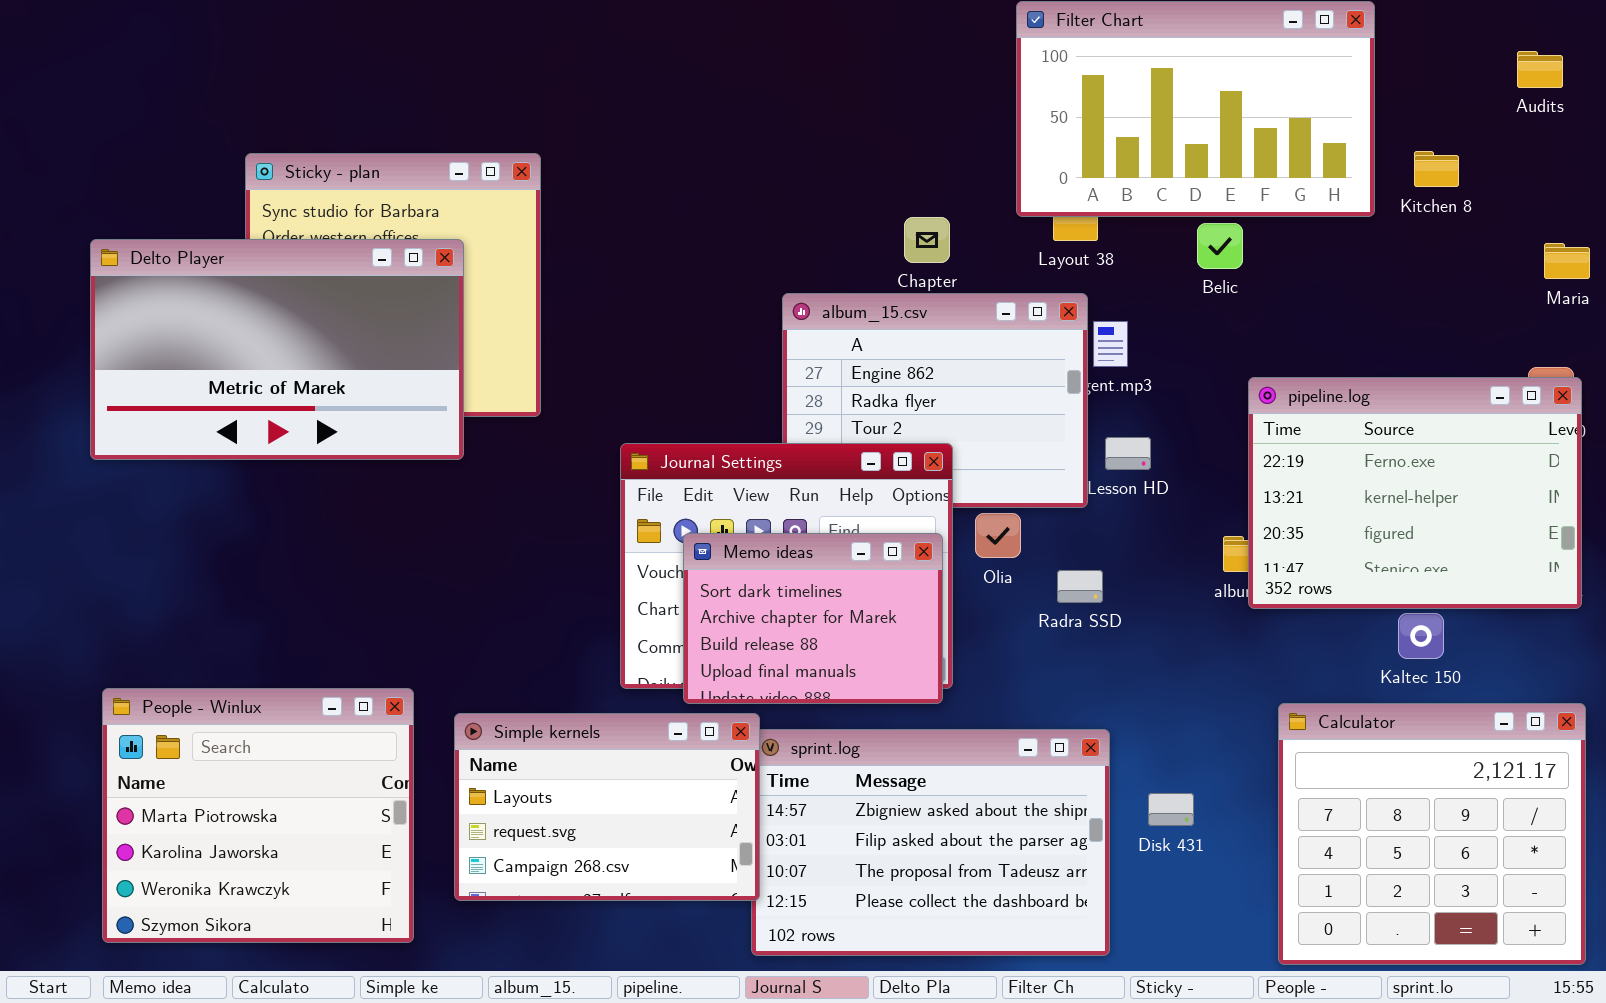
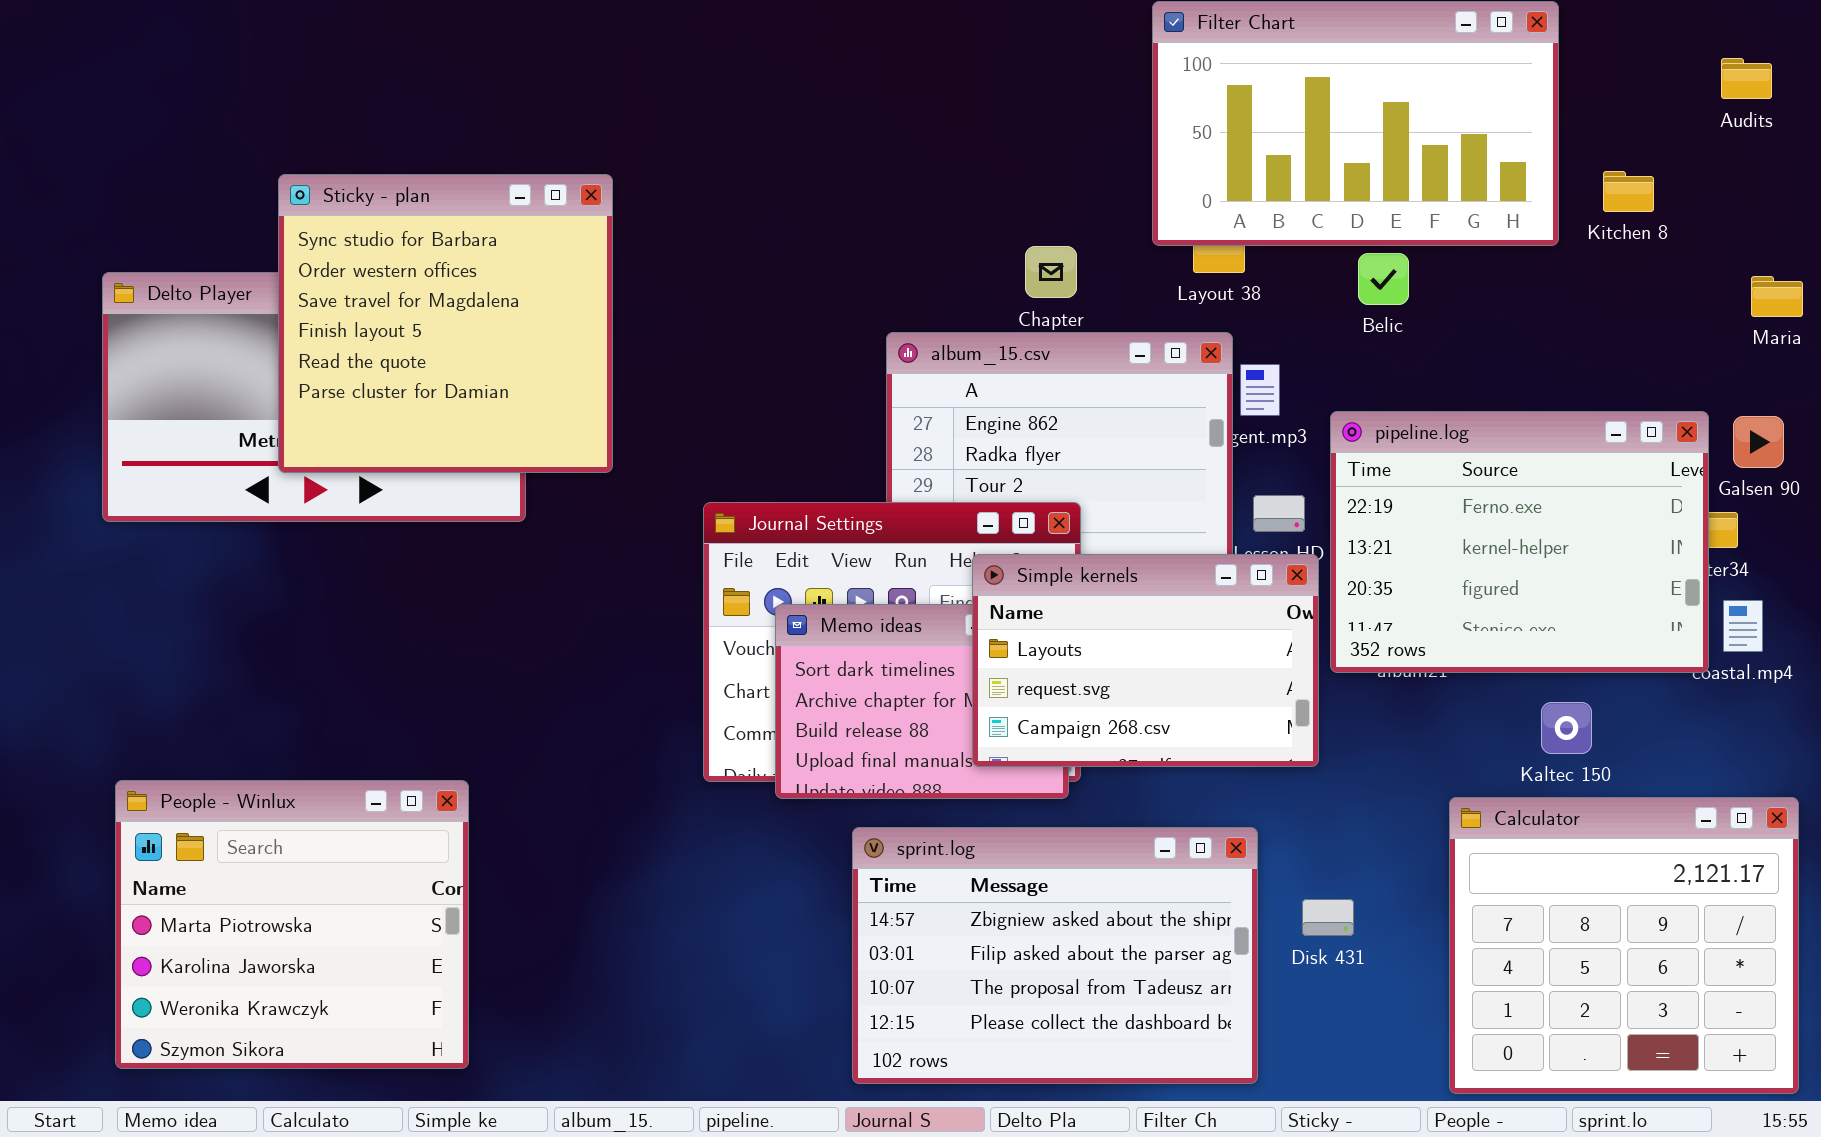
Sticky - plan: [245,153,541,417] -> [278,174,613,473], raised
pipeline.log: [1248,377,1582,609] -> [1330,411,1709,673], moved
Kaltec 150: [1398,613,1444,659] -> [1541,702,1592,754], moved
Simple kernels: [454,713,760,901] -> [972,554,1319,767], moved

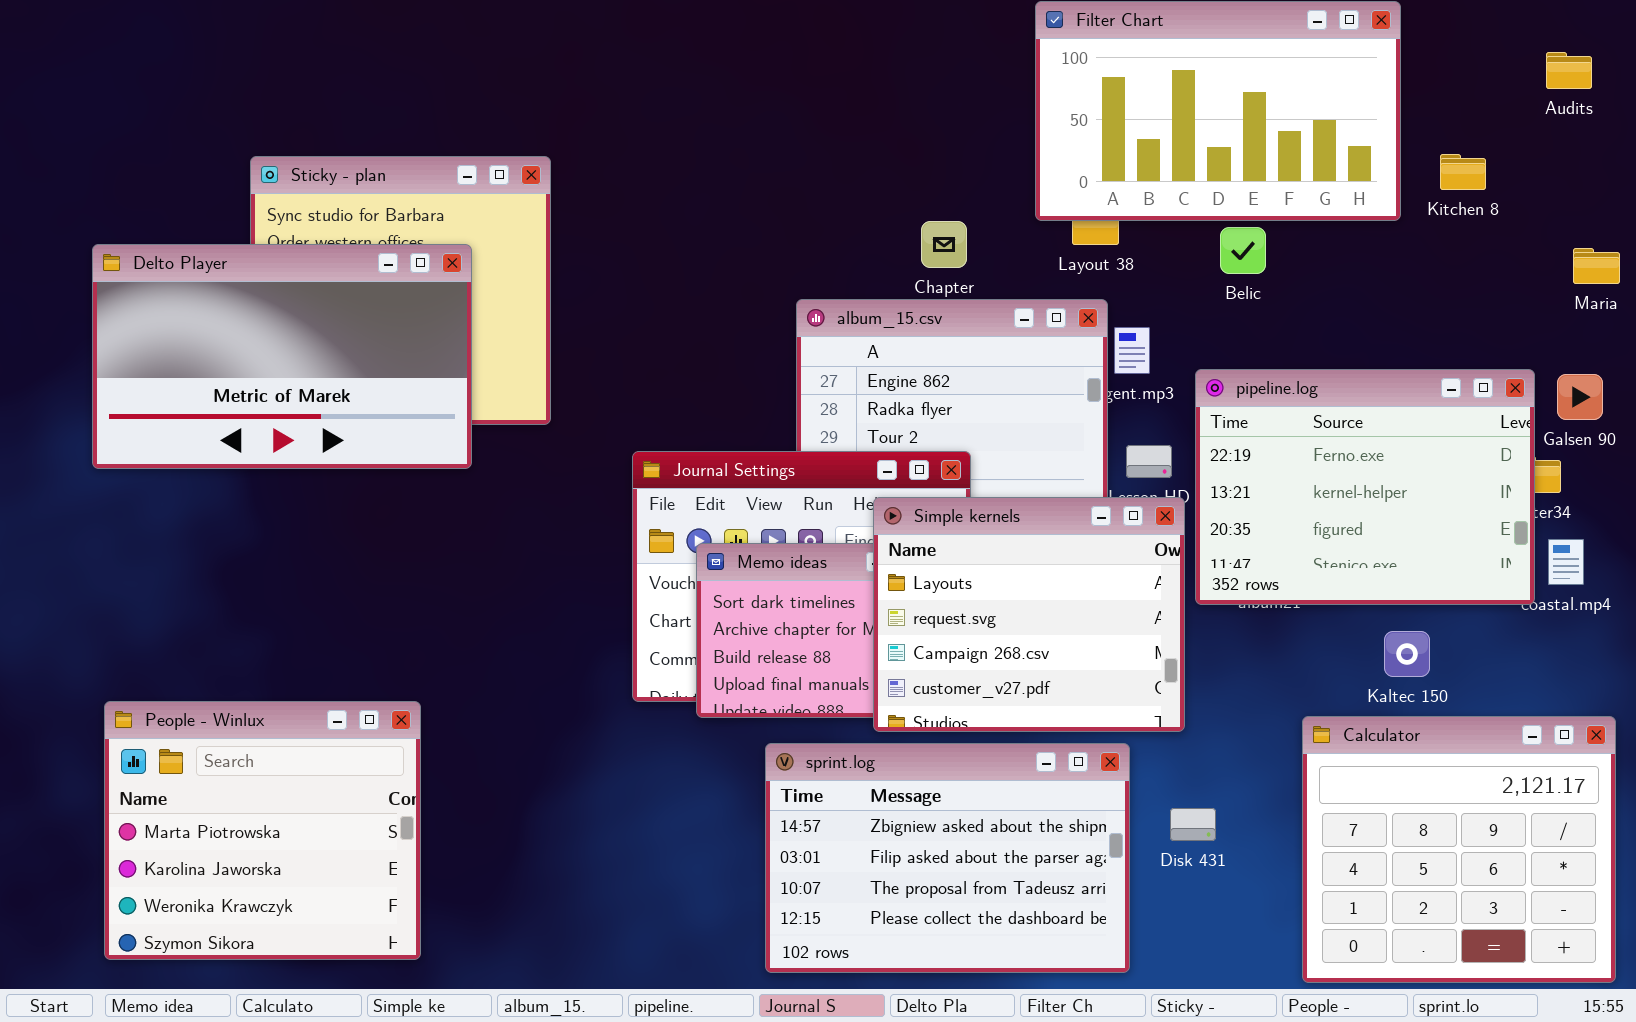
Delto Player: [102,272,526,522] -> [92,244,472,469], raised
Simple kernels: [972,554,1319,767] -> [873,497,1185,732], resized

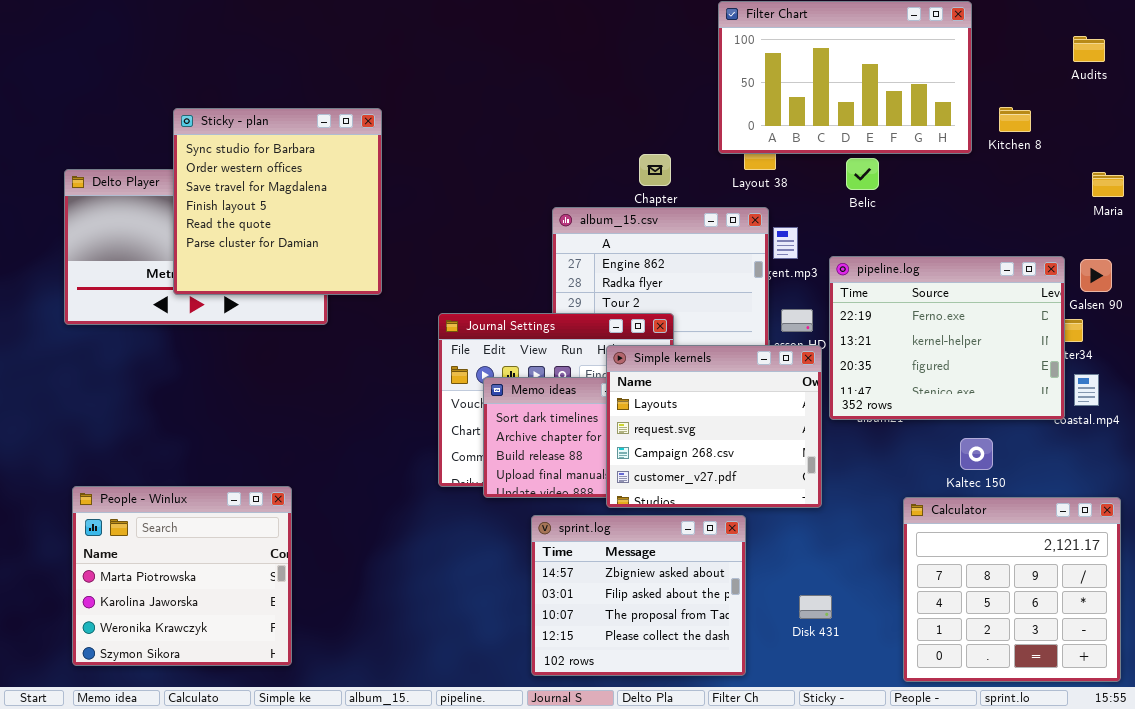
Sticky - plan: [250,156,551,425] -> [173,108,382,295], raised
sprint.log: [765,743,1130,973] -> [531,515,746,676], resized
Disk 431: [1170,808,1216,841] -> [799,595,832,619], moved

